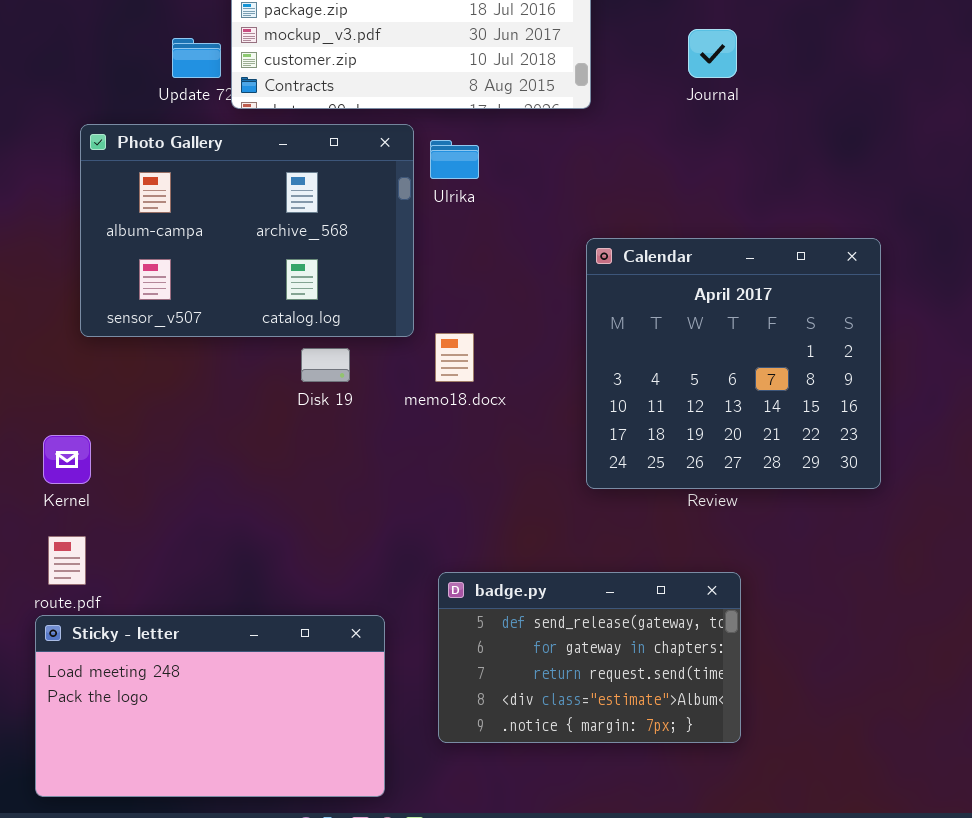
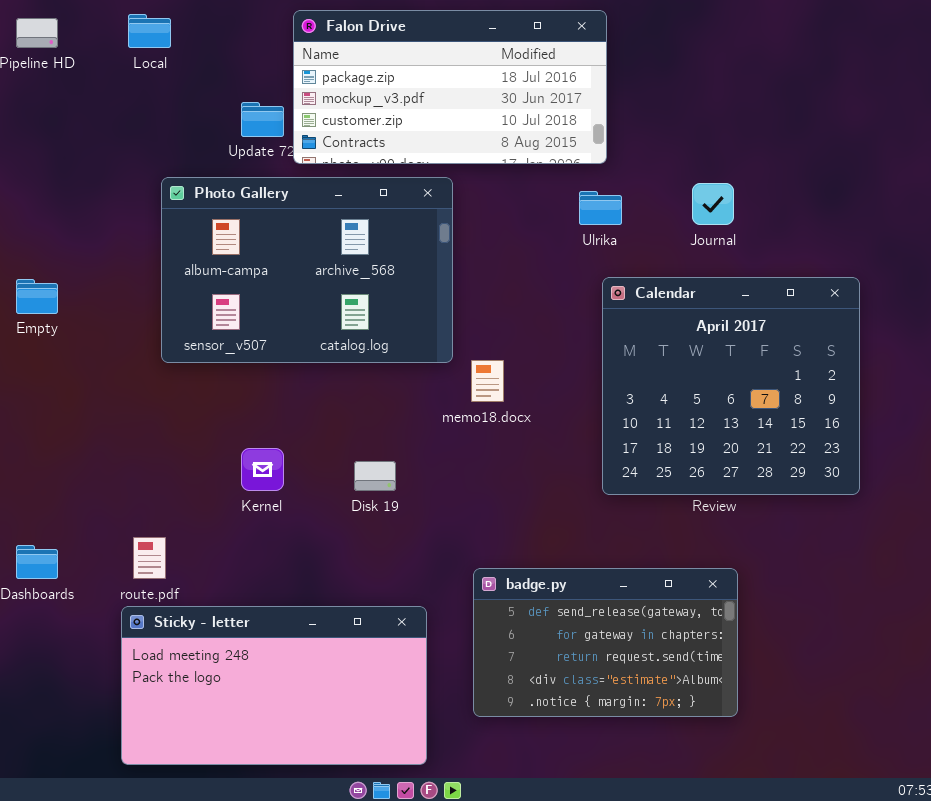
Journal: [688,29,737,78] -> [692,183,734,225], moved
Ulrika: [430,140,479,179] -> [579,191,622,225], moved
Disk 19: [301,348,350,382] -> [354,461,396,491], moved
Kernel: [43,435,91,484] -> [241,448,284,491], moved

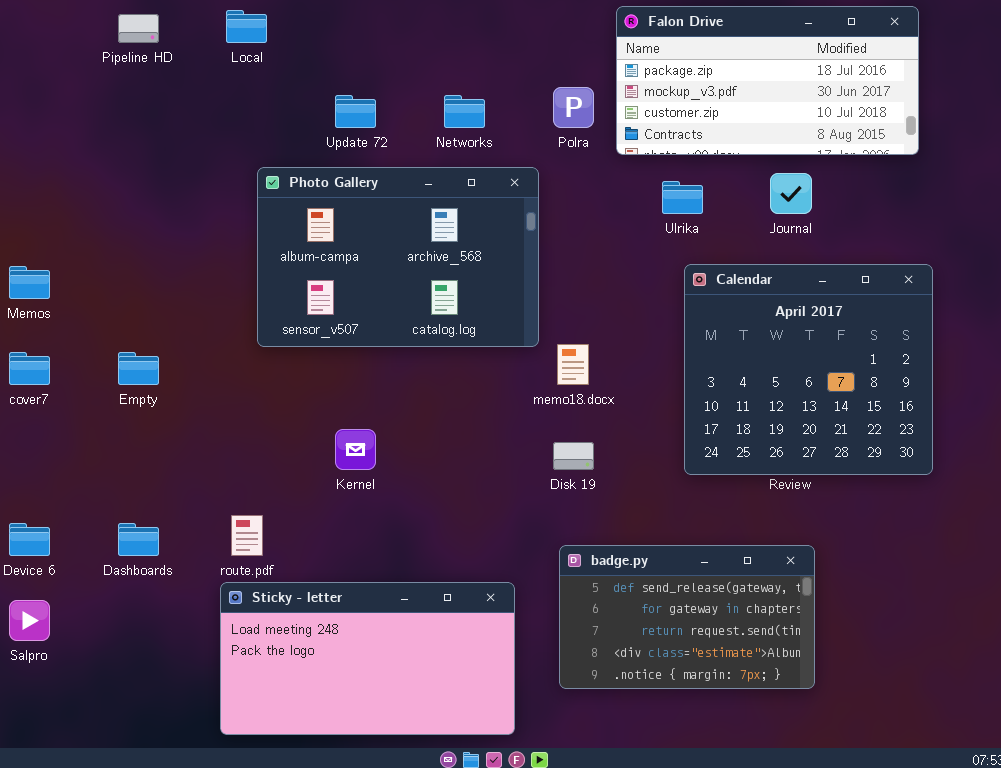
Falon Drive: [293,10,607,164] -> [616,6,919,155], moved
Empty: [16,279,58,314] -> [118,352,159,385], moved
Disk 19: [354,461,396,491] -> [553,442,594,470], moved

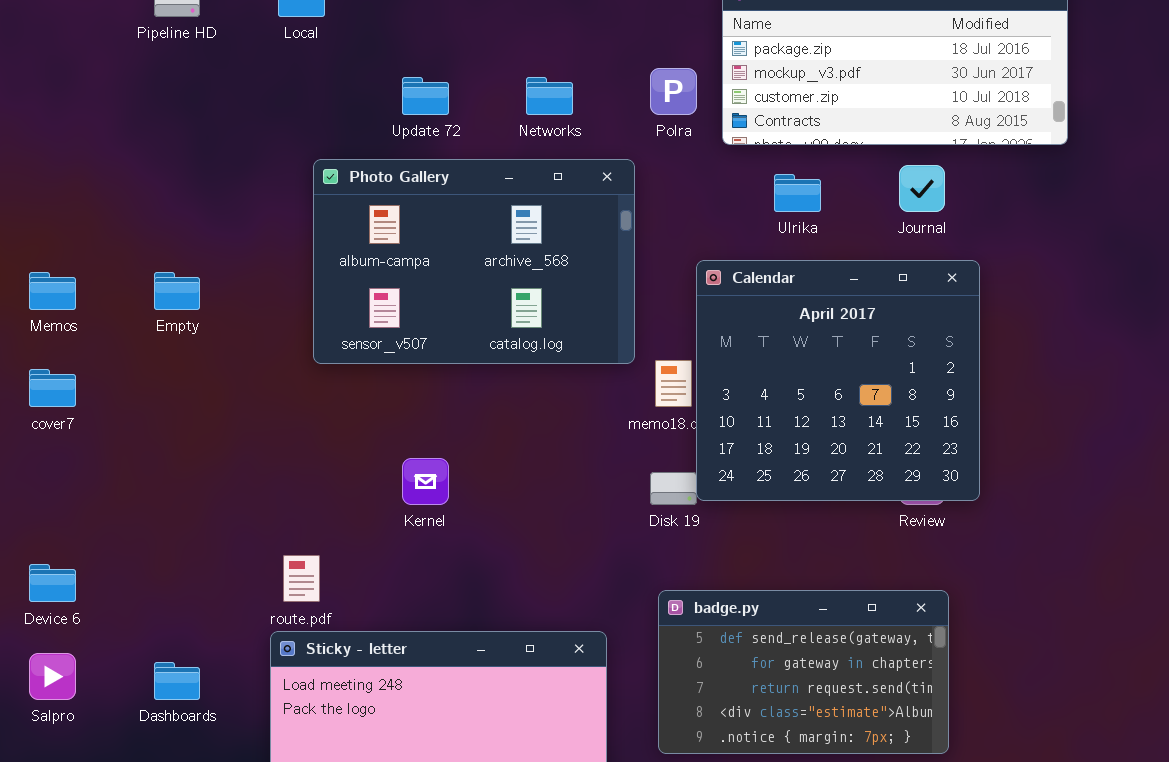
Calendar: [684,264,933,475] -> [696,260,980,501], moved
Empty: [118,352,159,385] -> [154,272,200,310], moved
Dashboards: [118,523,159,556] -> [154,662,200,700], moved

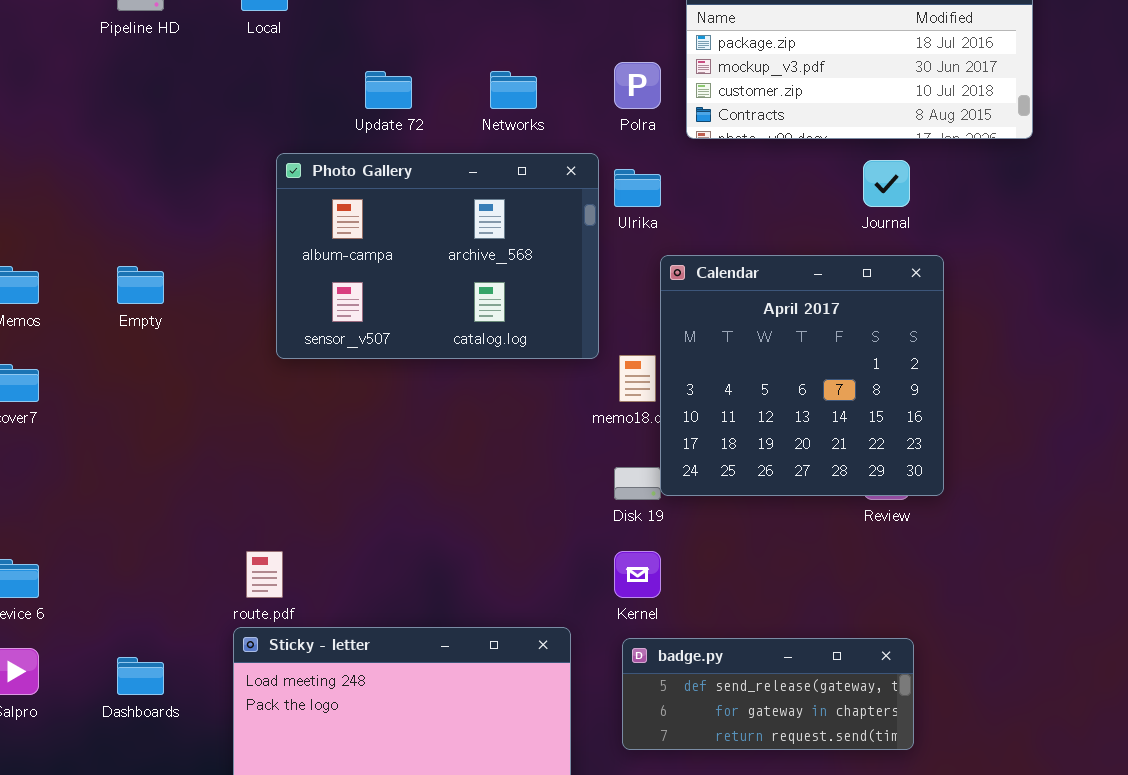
Ulrika: [774,174,821,212] -> [614,169,661,207], moved
Kernel: [402,458,449,505] -> [614,551,661,598], moved
badge.py: [658,590,949,754] -> [622,638,914,750], resized

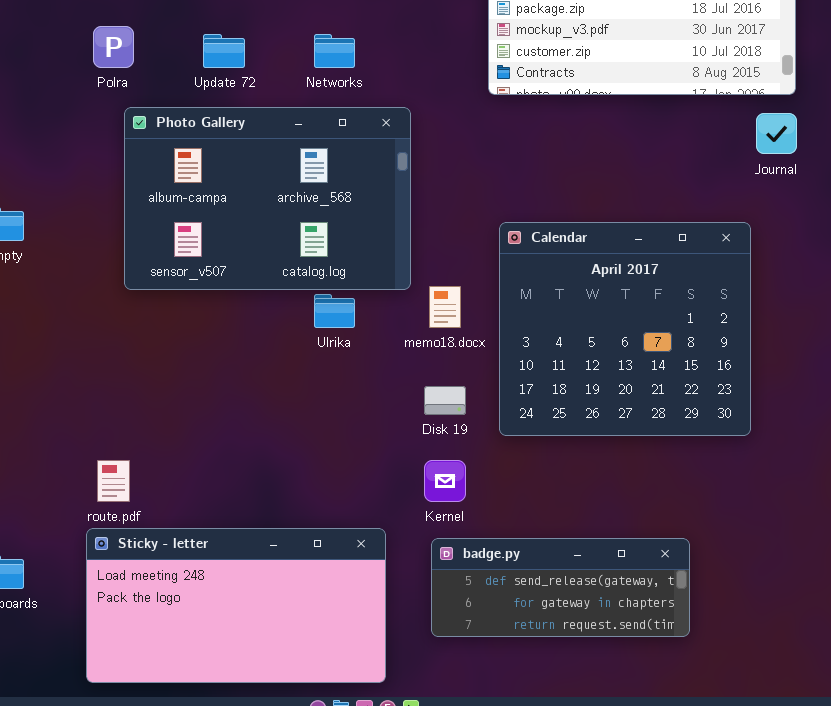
Polra: [614,62,661,109] -> [93,26,134,68], moved
Journal: [863,160,910,207] -> [756,113,797,154], moved
Ulrika: [614,169,661,207] -> [314,294,355,328], moved
Calendar: [660,255,944,496] -> [499,222,751,436], moved

